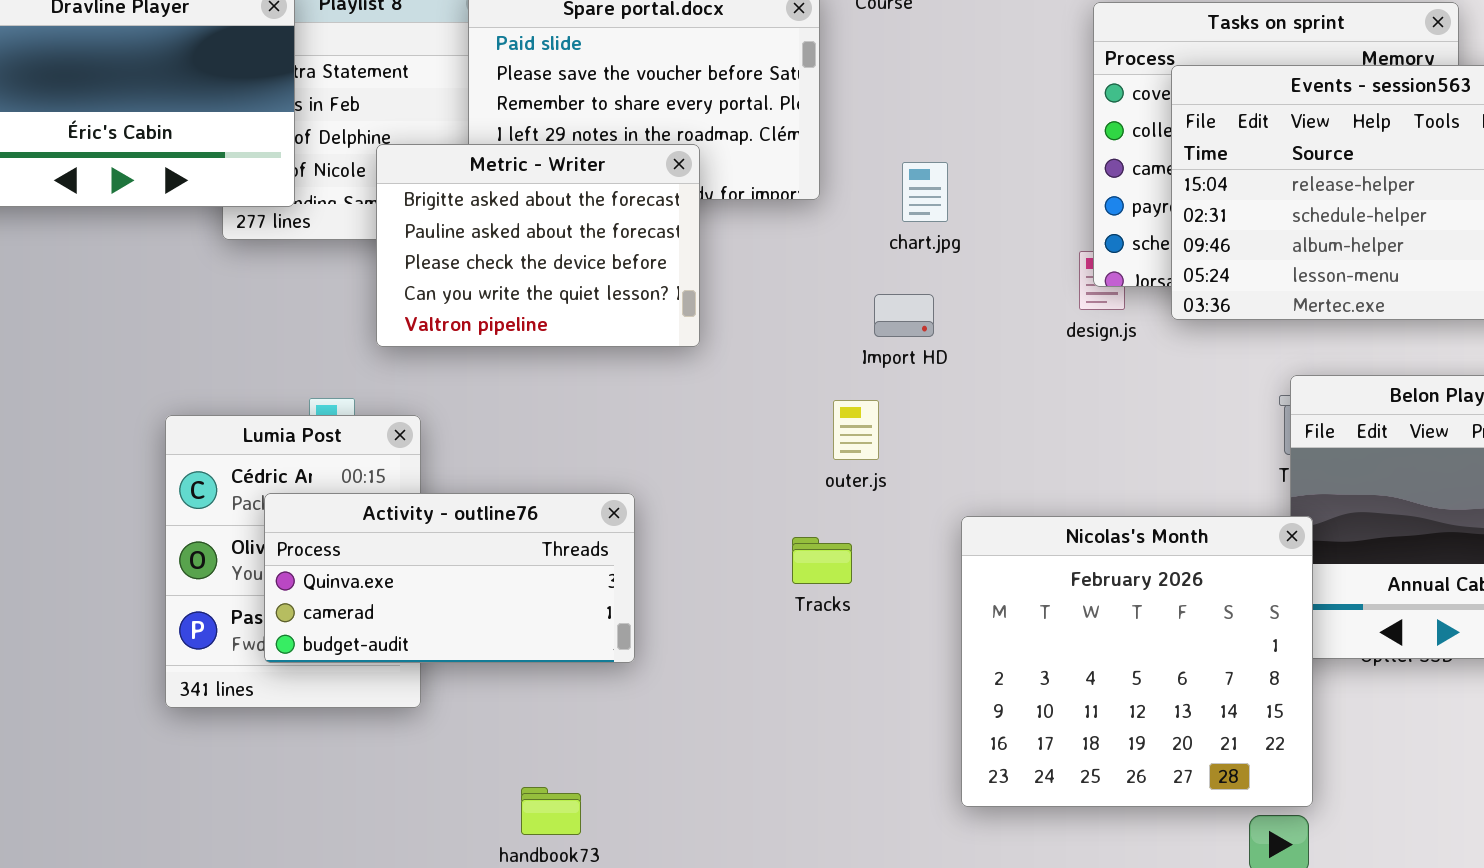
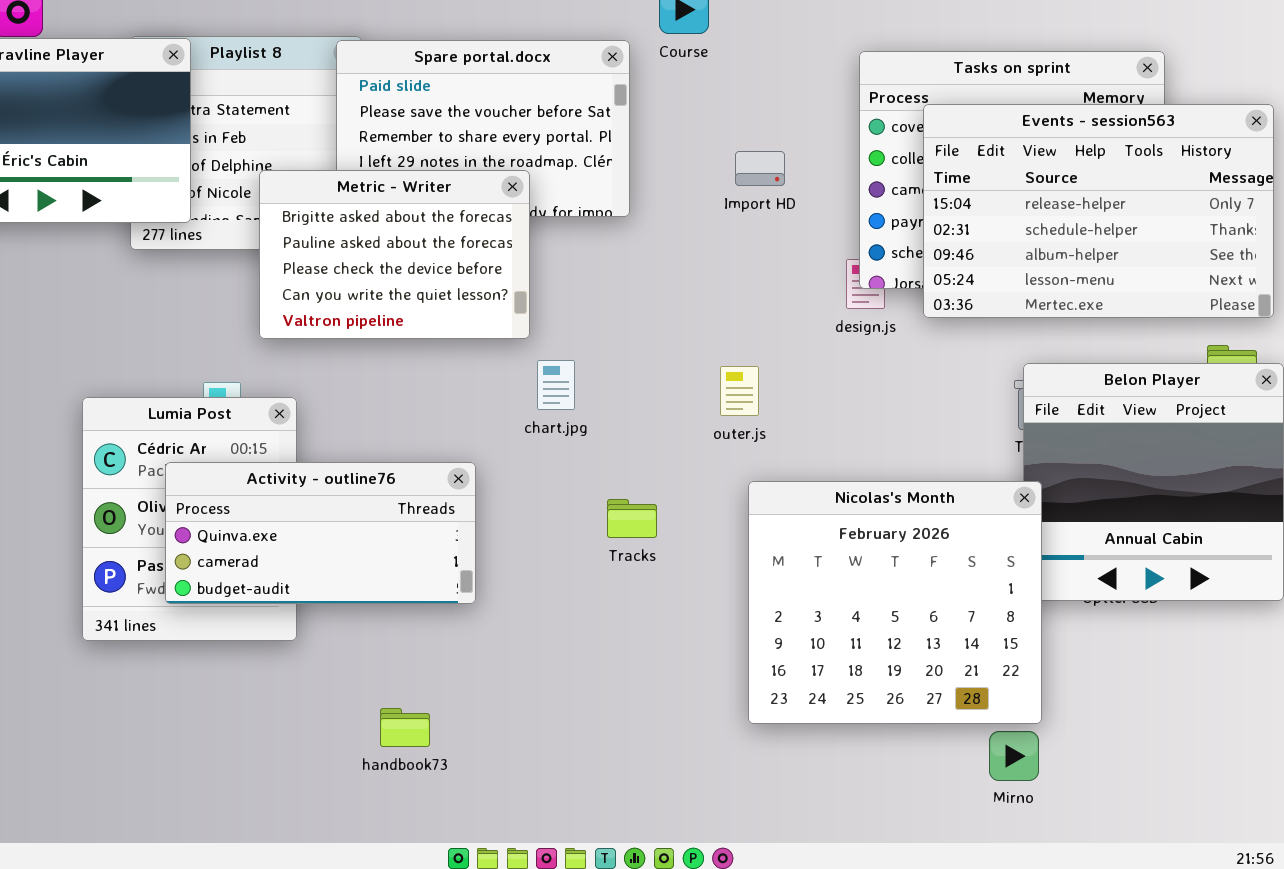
chart.jpg: [902,162,948,222] -> [537,360,575,410], moved
Import HD: [874,294,934,337] -> [735,151,785,186], moved
outer.js: [833,400,879,460] -> [720,366,759,416], moved

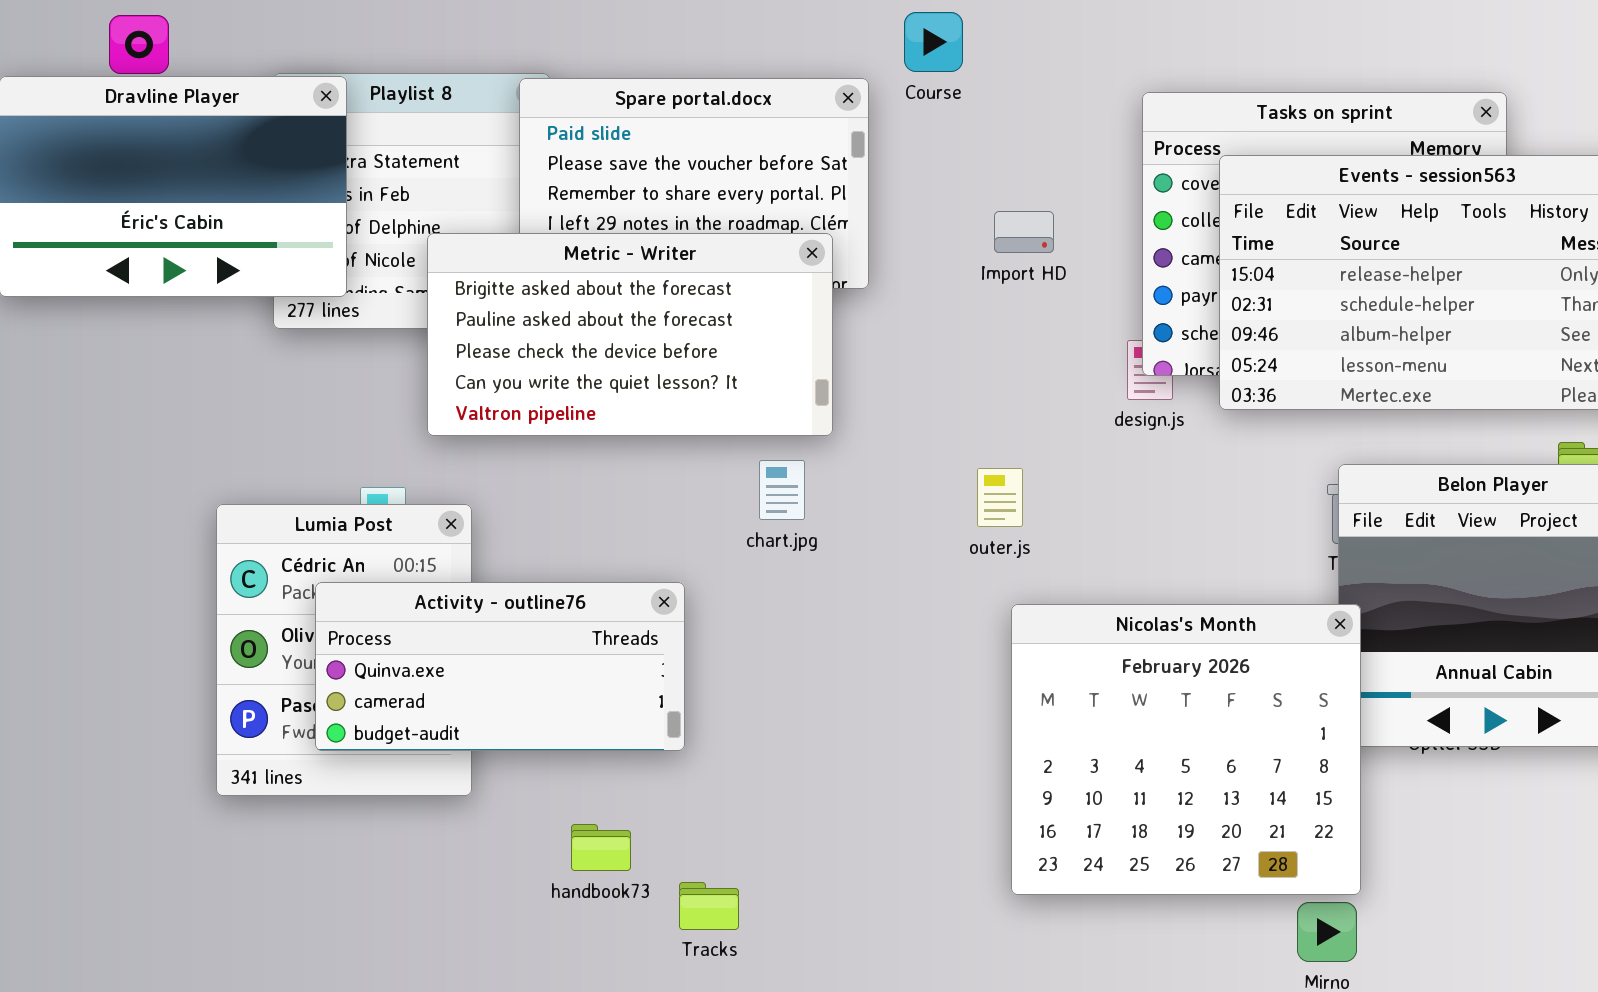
Metric - Writer: [259,170,530,339] -> [427,233,833,436], resized
Tracks: [607,499,657,538] -> [679,882,739,930], moved
handbook73: [380,708,430,747] -> [571,824,631,871], moved

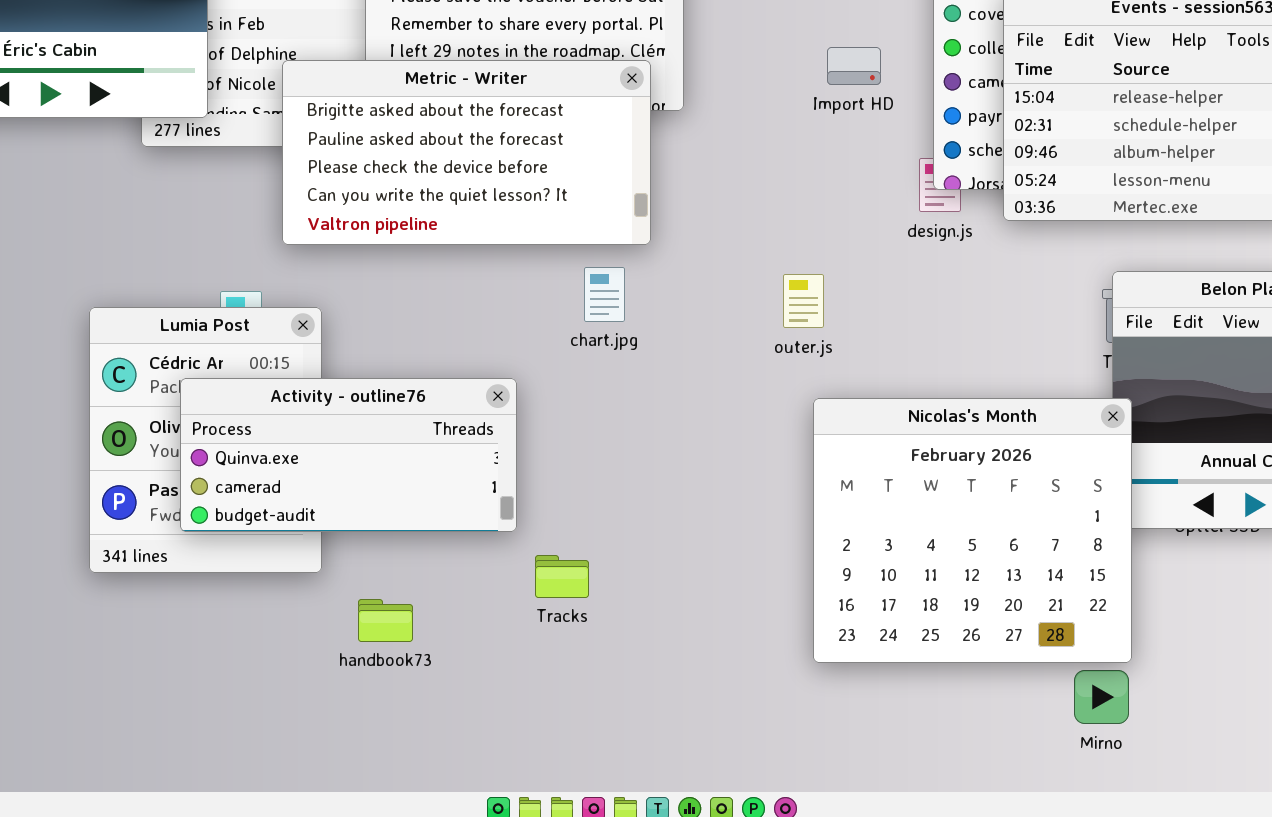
Import HD: [994,211,1054,253] -> [827,47,881,85], moved
handbook73: [571,824,631,871] -> [358,599,413,642], moved
Tracks: [679,882,739,930] -> [535,555,589,598], moved

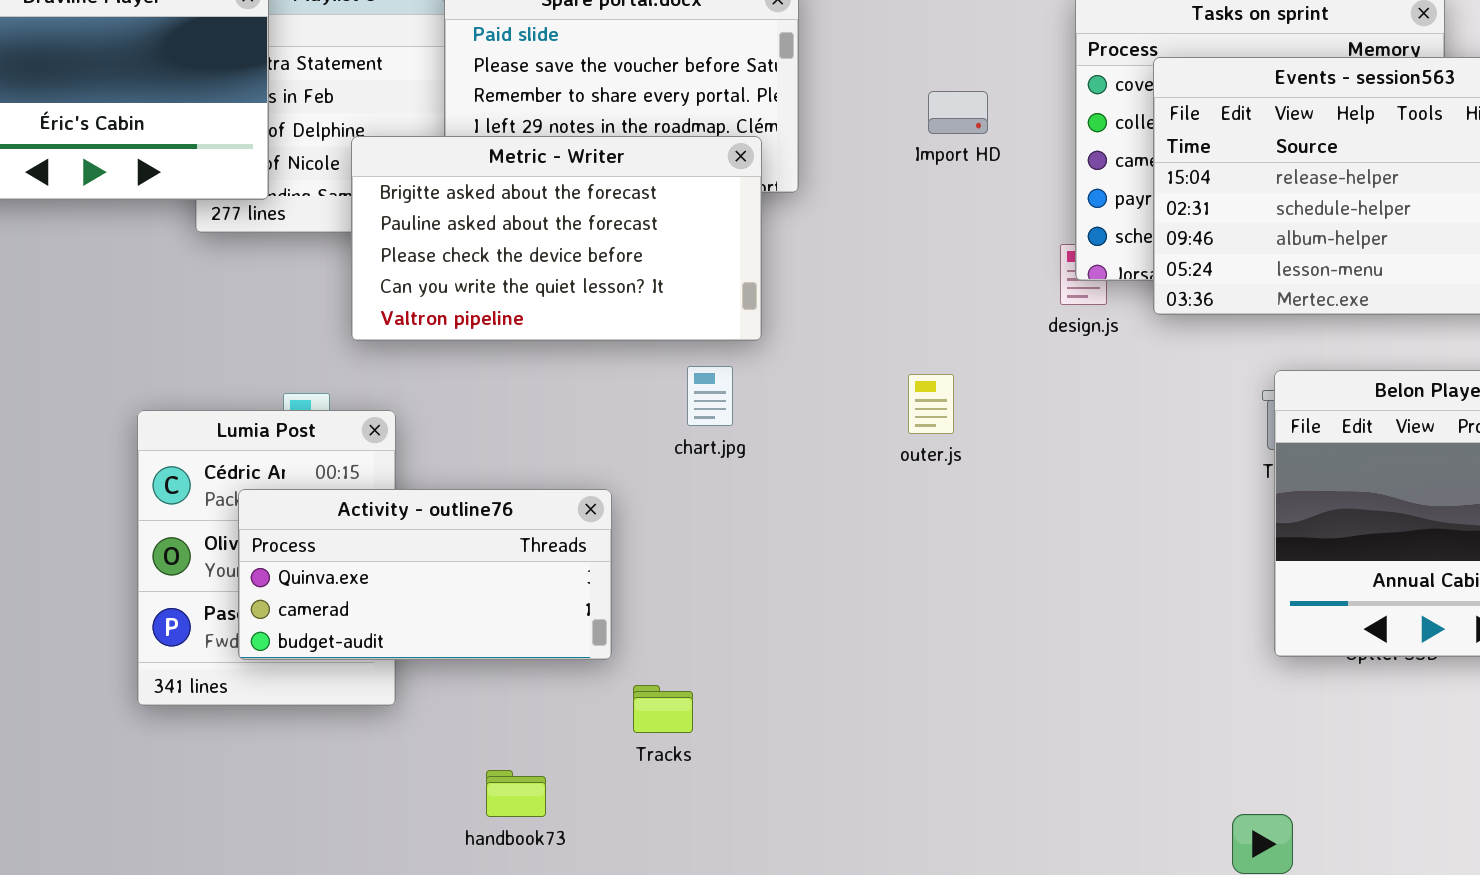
Import HD: [827,47,881,85] -> [928,91,988,134], moved
Nicolas's Month: [813,398,1132,663] -> none, closed
handbook73: [358,599,413,642] -> [486,770,546,817], moved

